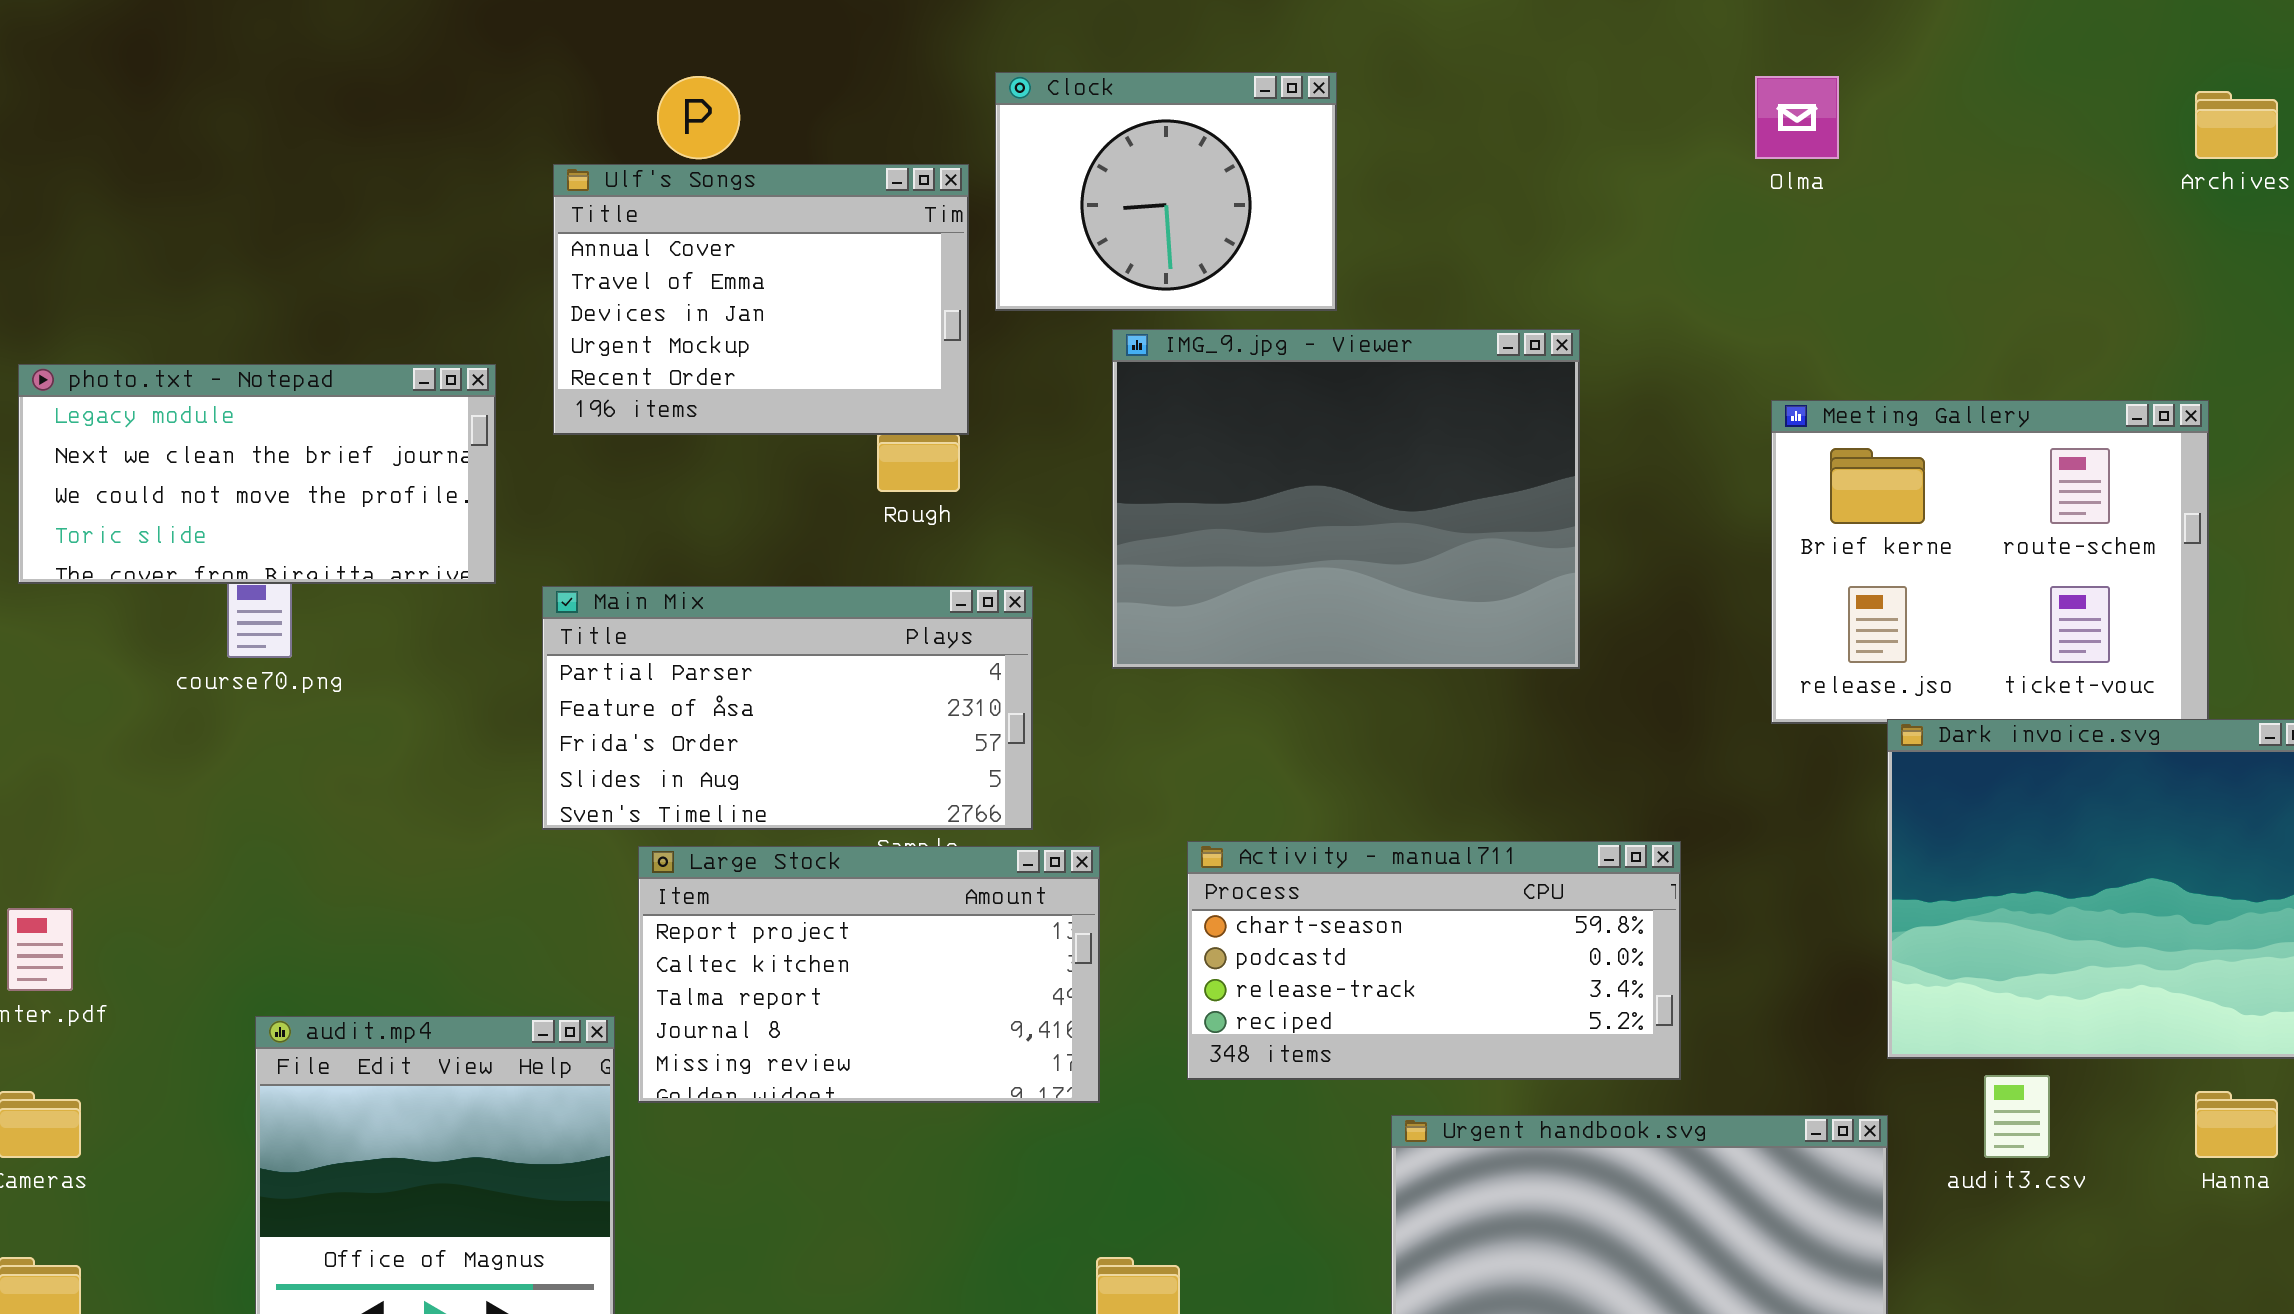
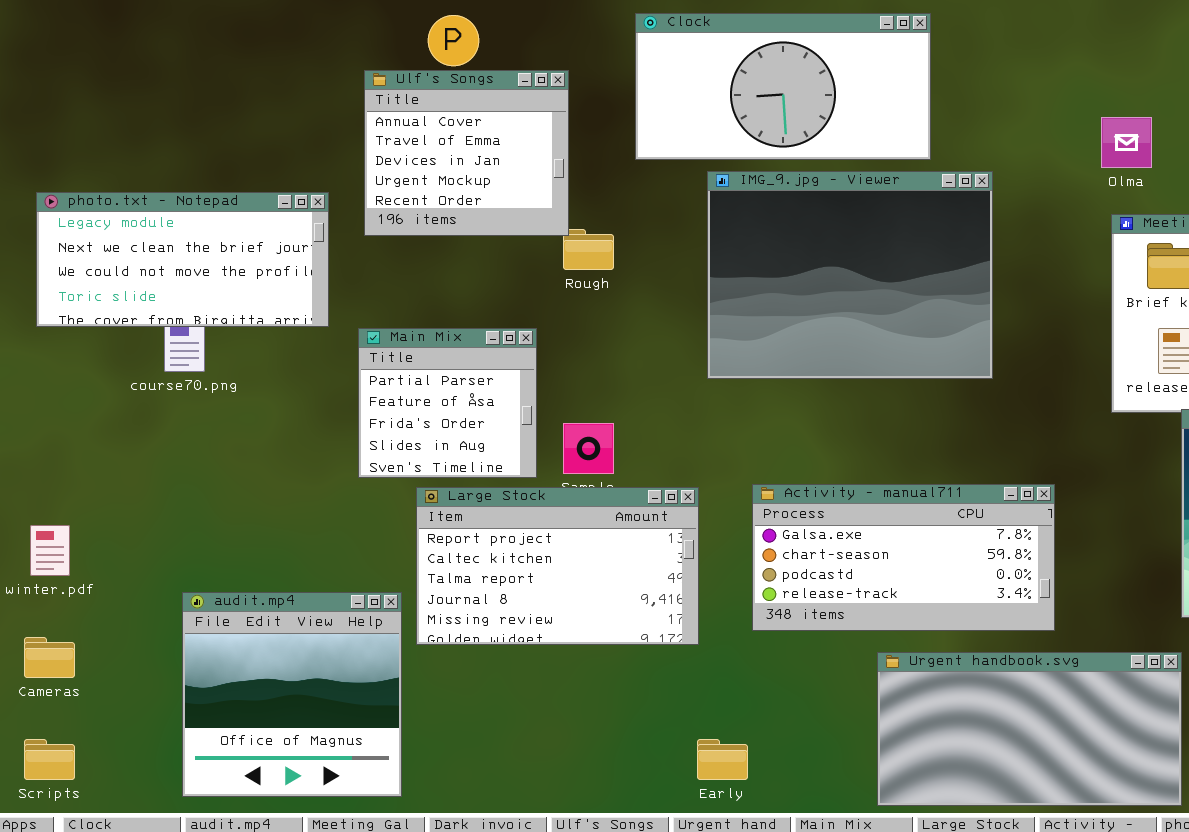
Clock: [995,72,1337,311] -> [635,13,931,160], resized
Olma: [1755,76,1839,159] -> [1101,117,1152,168], moved
Ulf's Songs: [553,164,969,435] -> [364,70,569,236], resized
Main Mix: [542,586,1033,830] -> [358,328,537,478], resized
Activity - manual711: [1187,841,1681,1080] -> [752,484,1055,631], scrolled up 1 row

